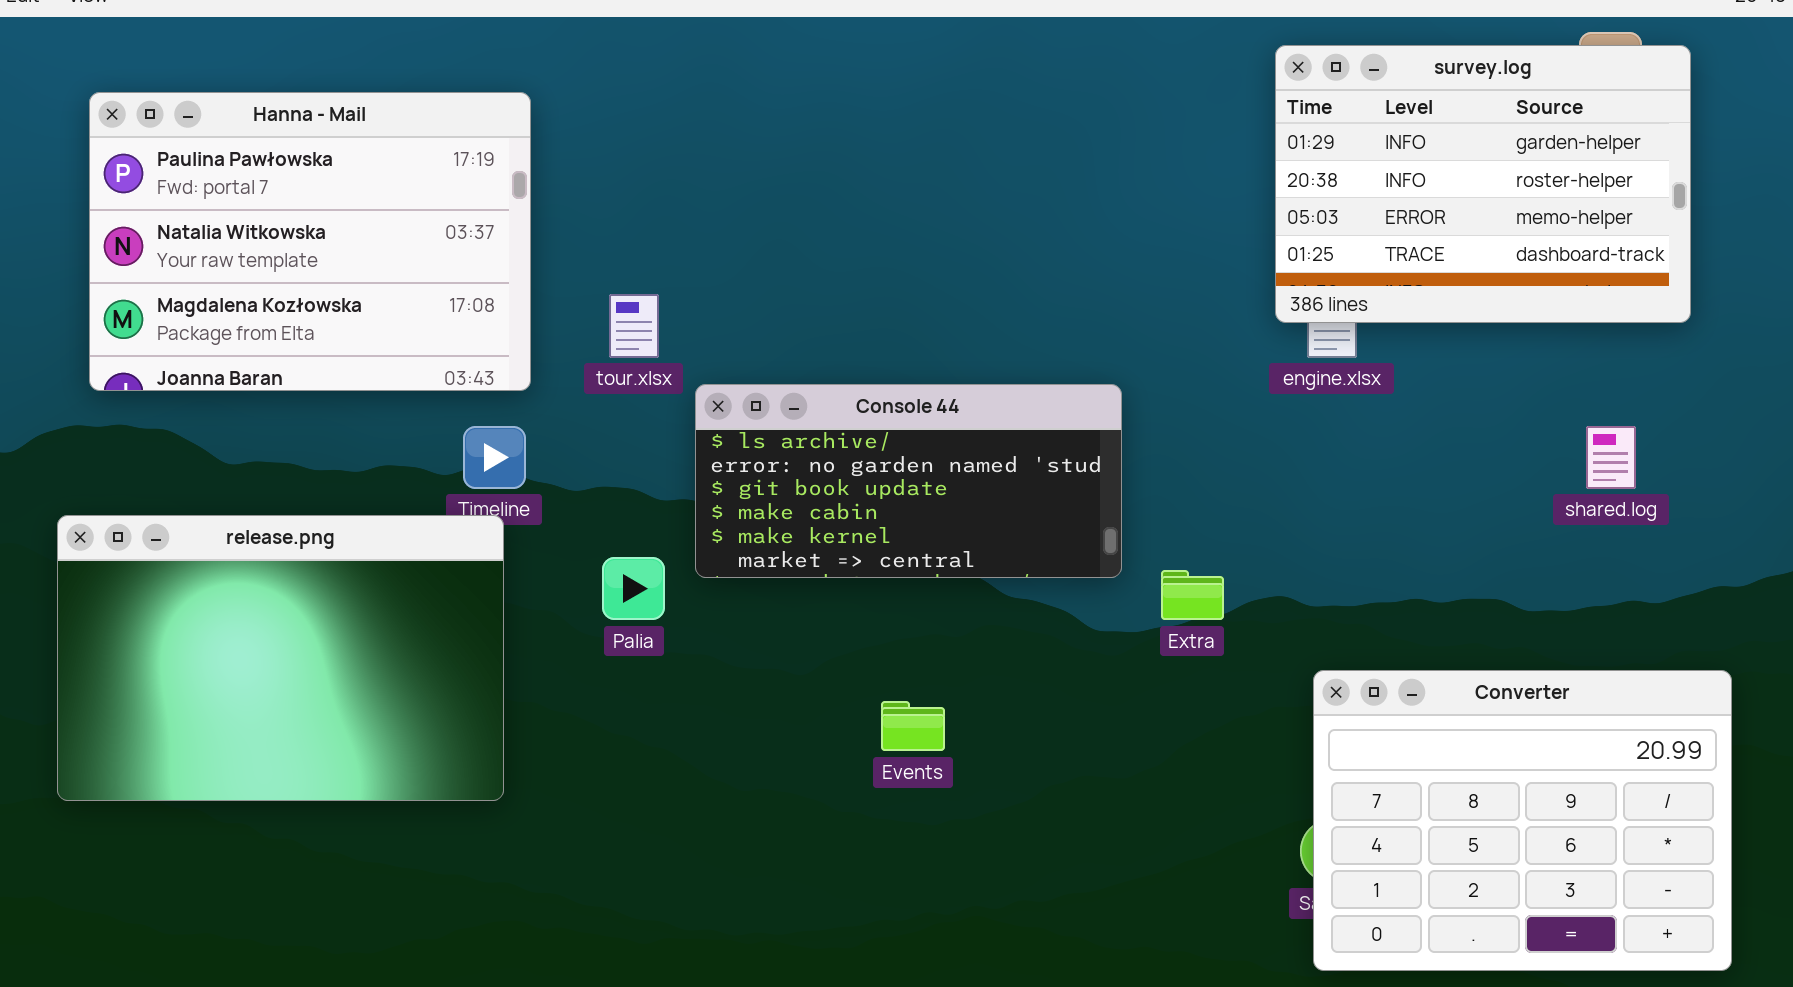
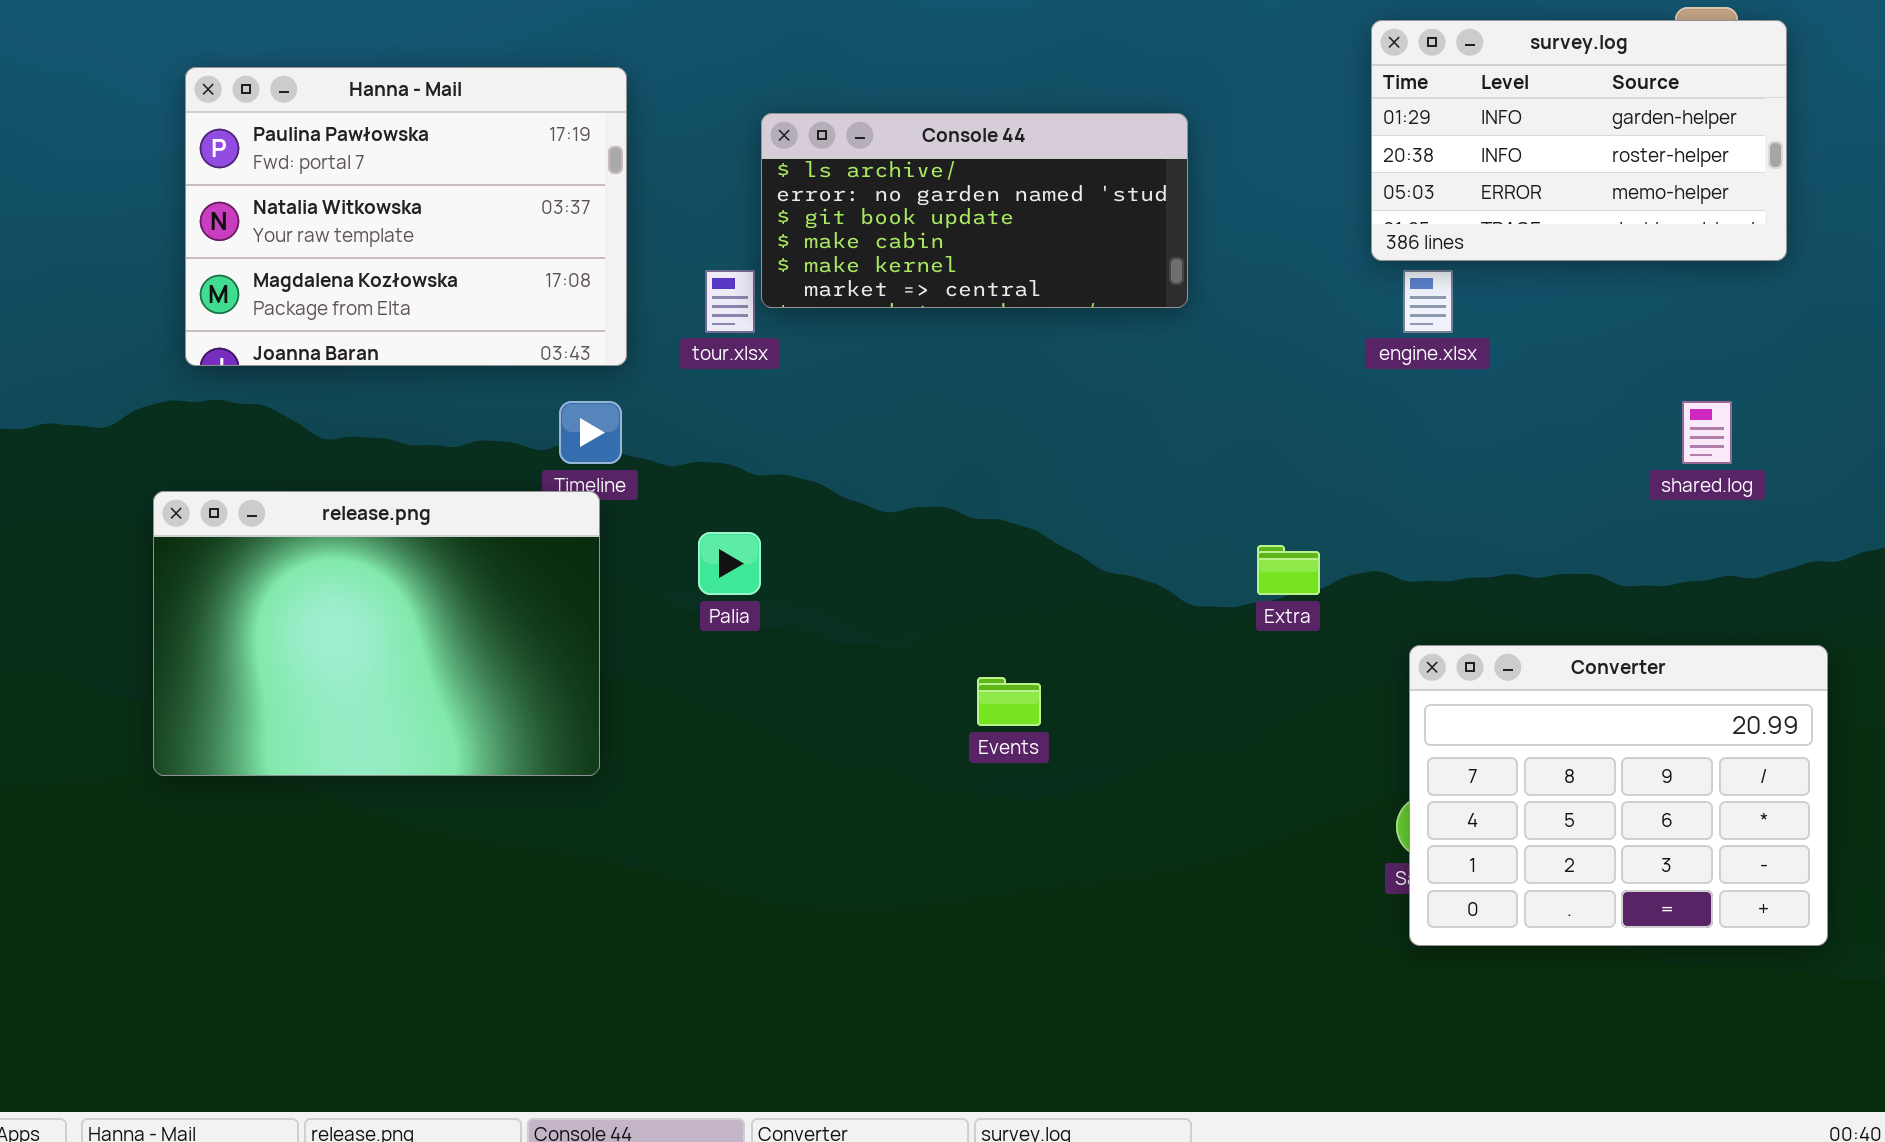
survey.log: [1275,45,1691,323] -> [1371,20,1787,261], resized
Console 44: [695,384,1122,578] -> [761,113,1188,308], moved

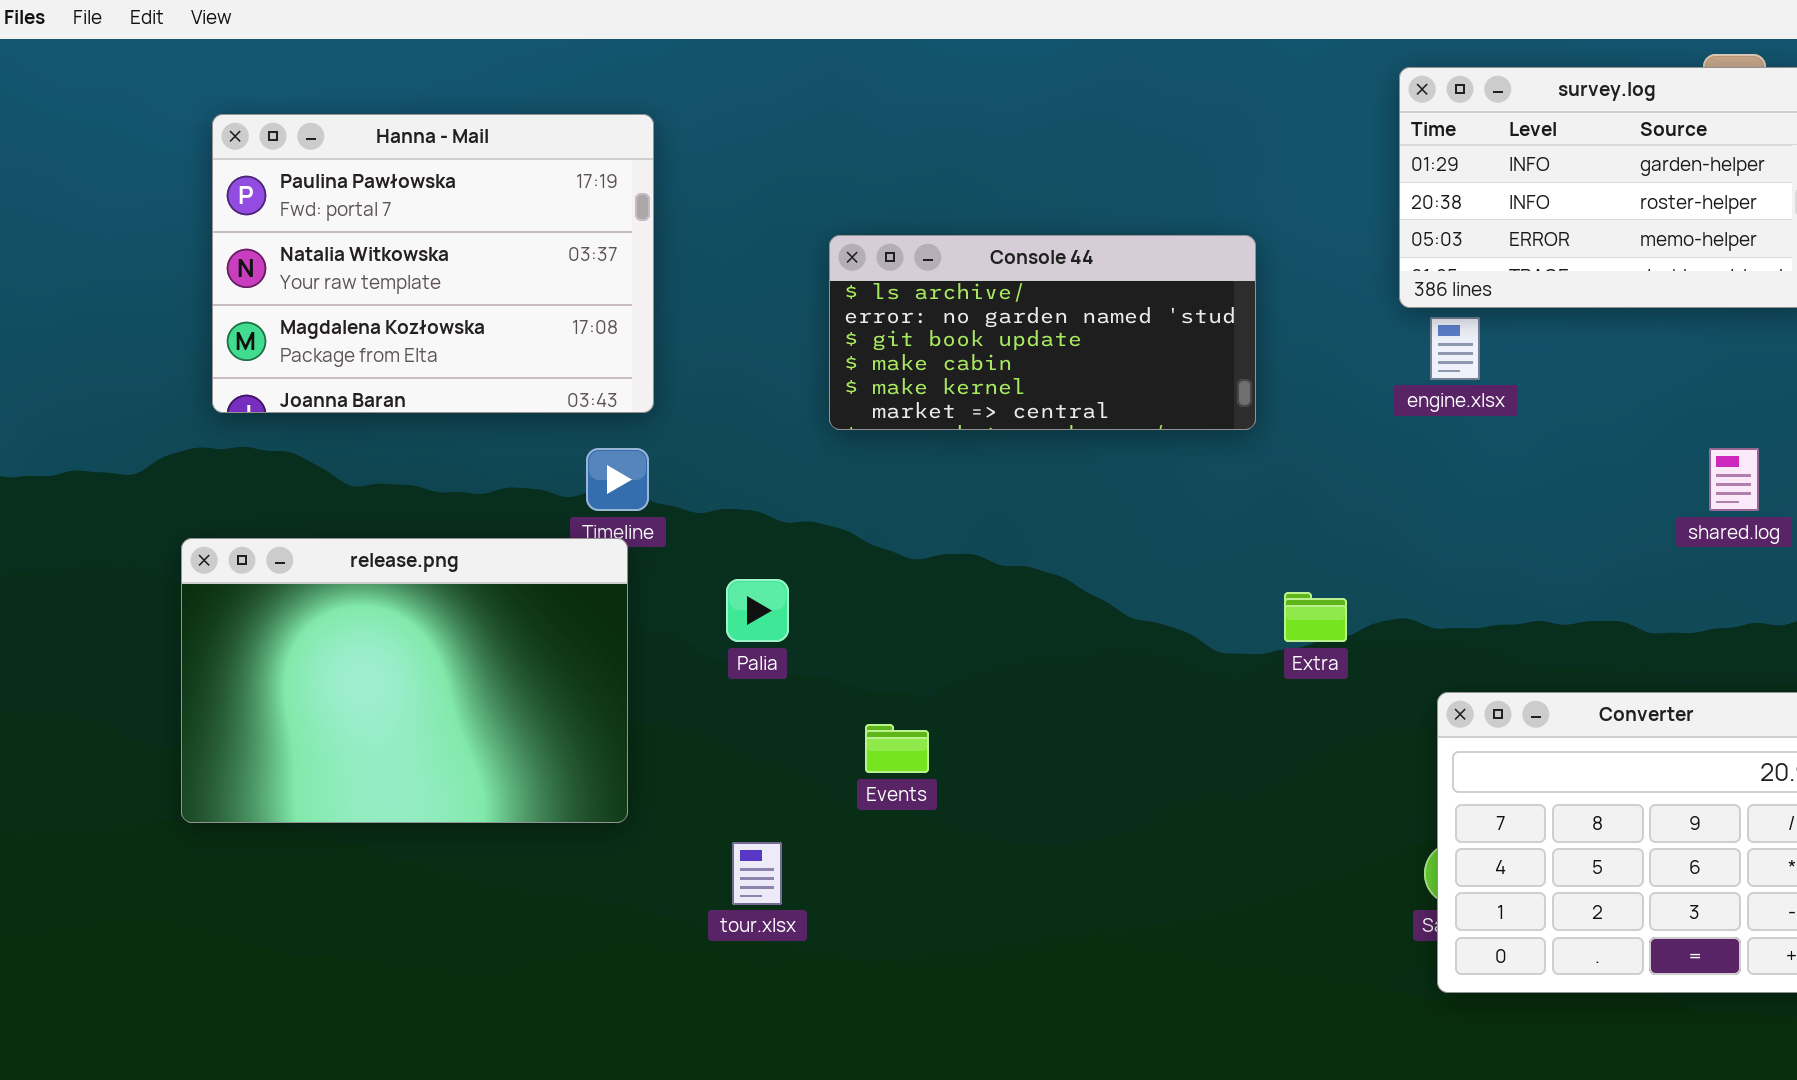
Console 44: [761,113,1188,308] -> [829,235,1256,430], moved
tour.xlsx: [705,270,755,333] -> [732,842,782,905], moved
Events: [977,677,1041,726] -> [865,724,929,773], moved

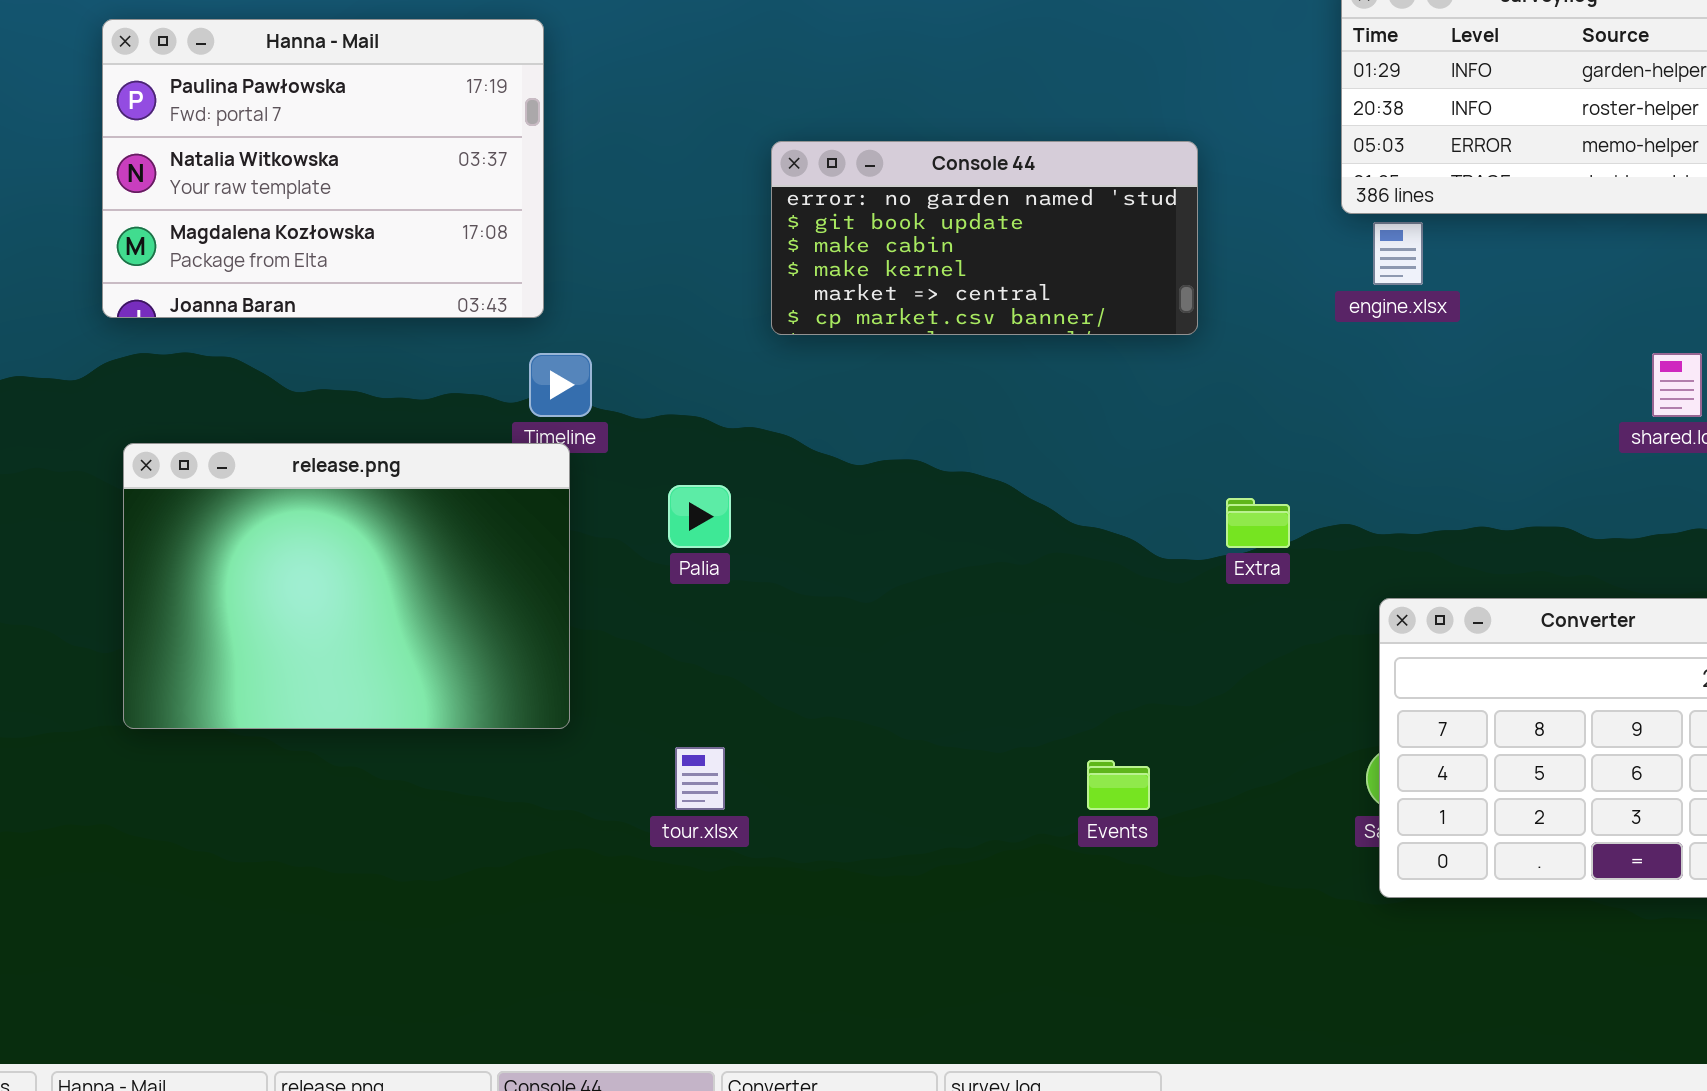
Hanna - Mail: [212,114,654,413] -> [102,19,544,318], moved
Console 44: [829,235,1256,430] -> [771,141,1198,335], scrolled down 1 row
Events: [865,724,929,773] -> [1087,760,1150,810], moved

